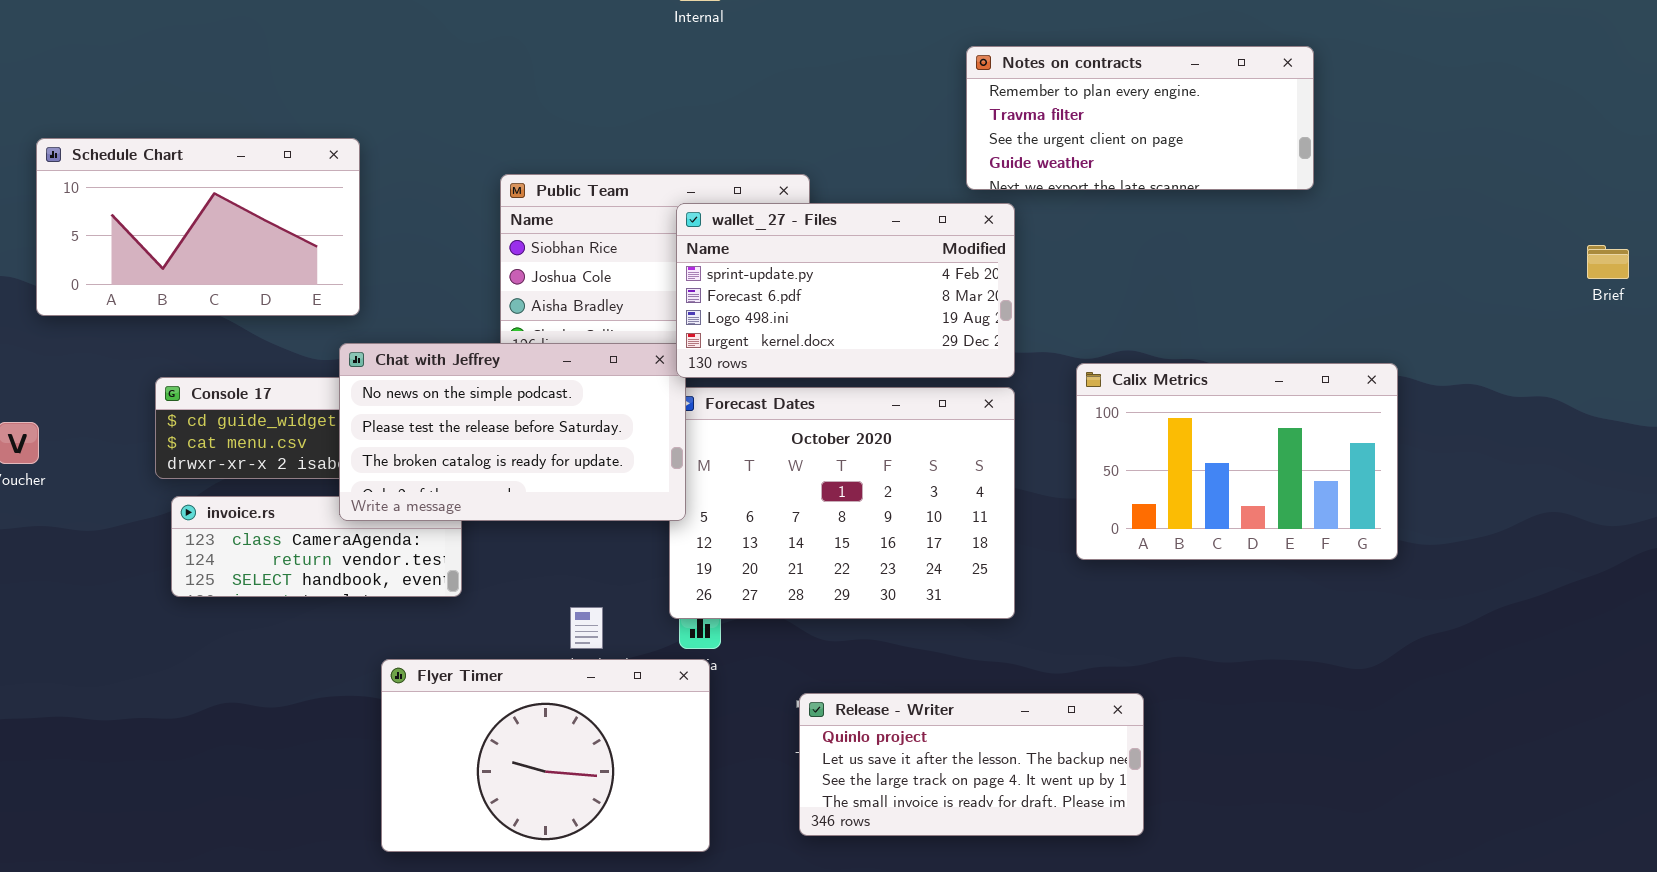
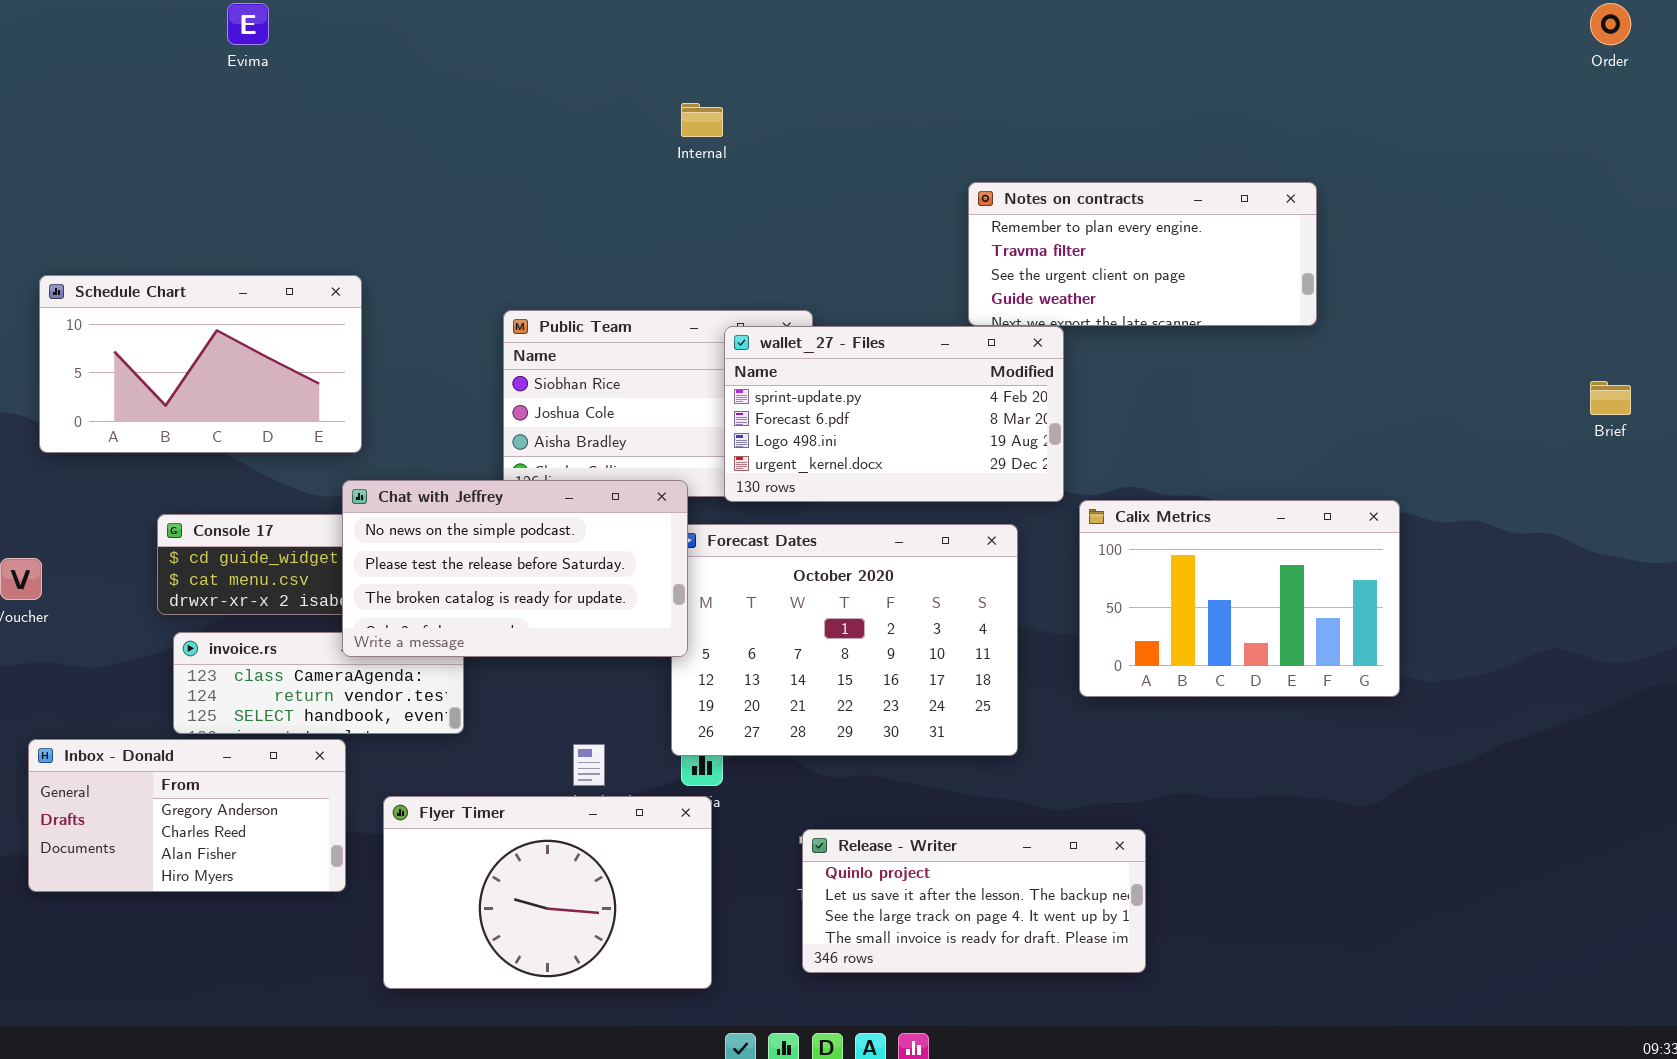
wallet_27 - Files: [676,203,1015,378] -> [724,326,1064,502], moved
Inbox - Donald: none -> [28,739,346,892], opened

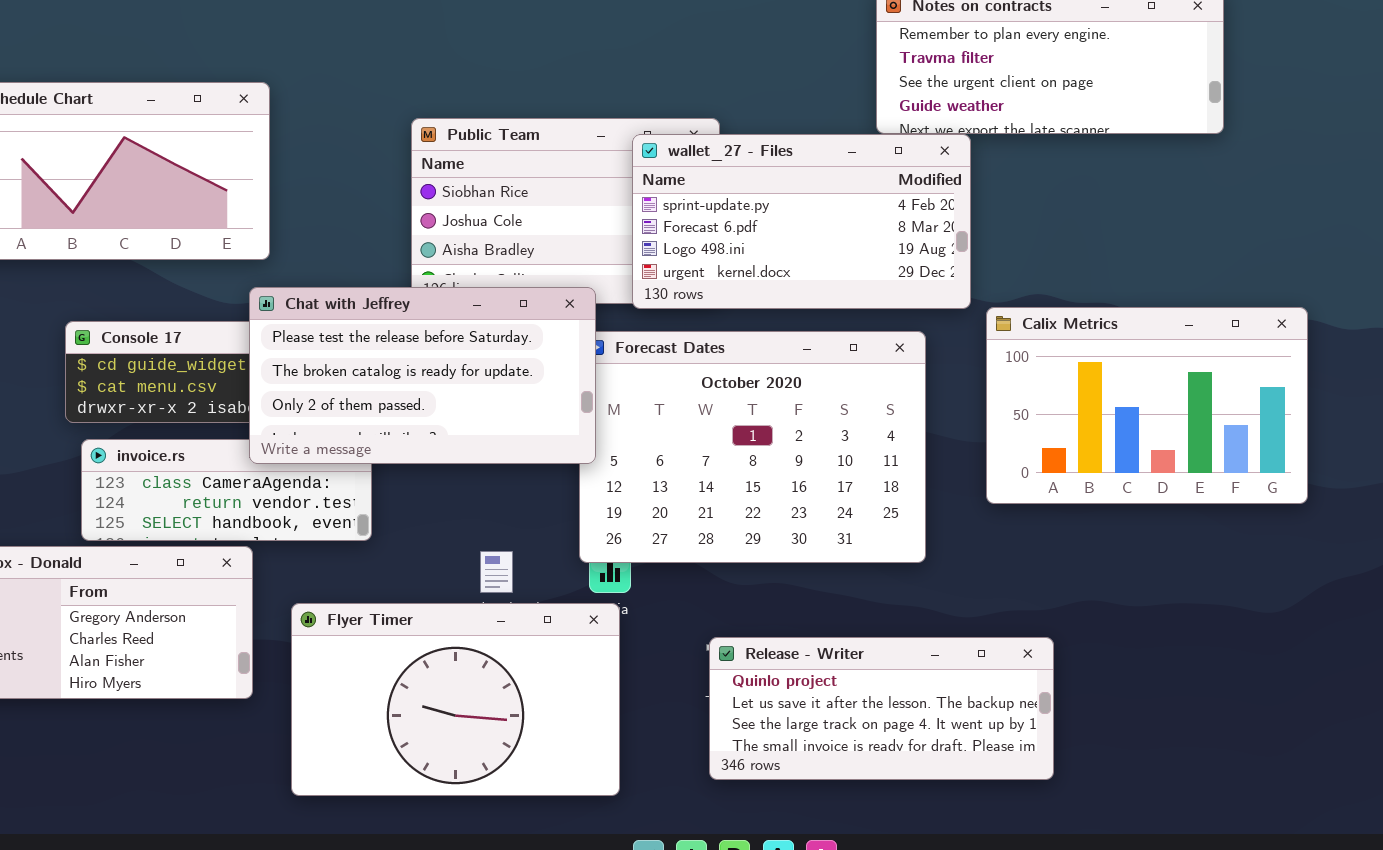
Chat with Jeffrey: [342,480,688,657] -> [249,287,596,464], scrolled down 1 row

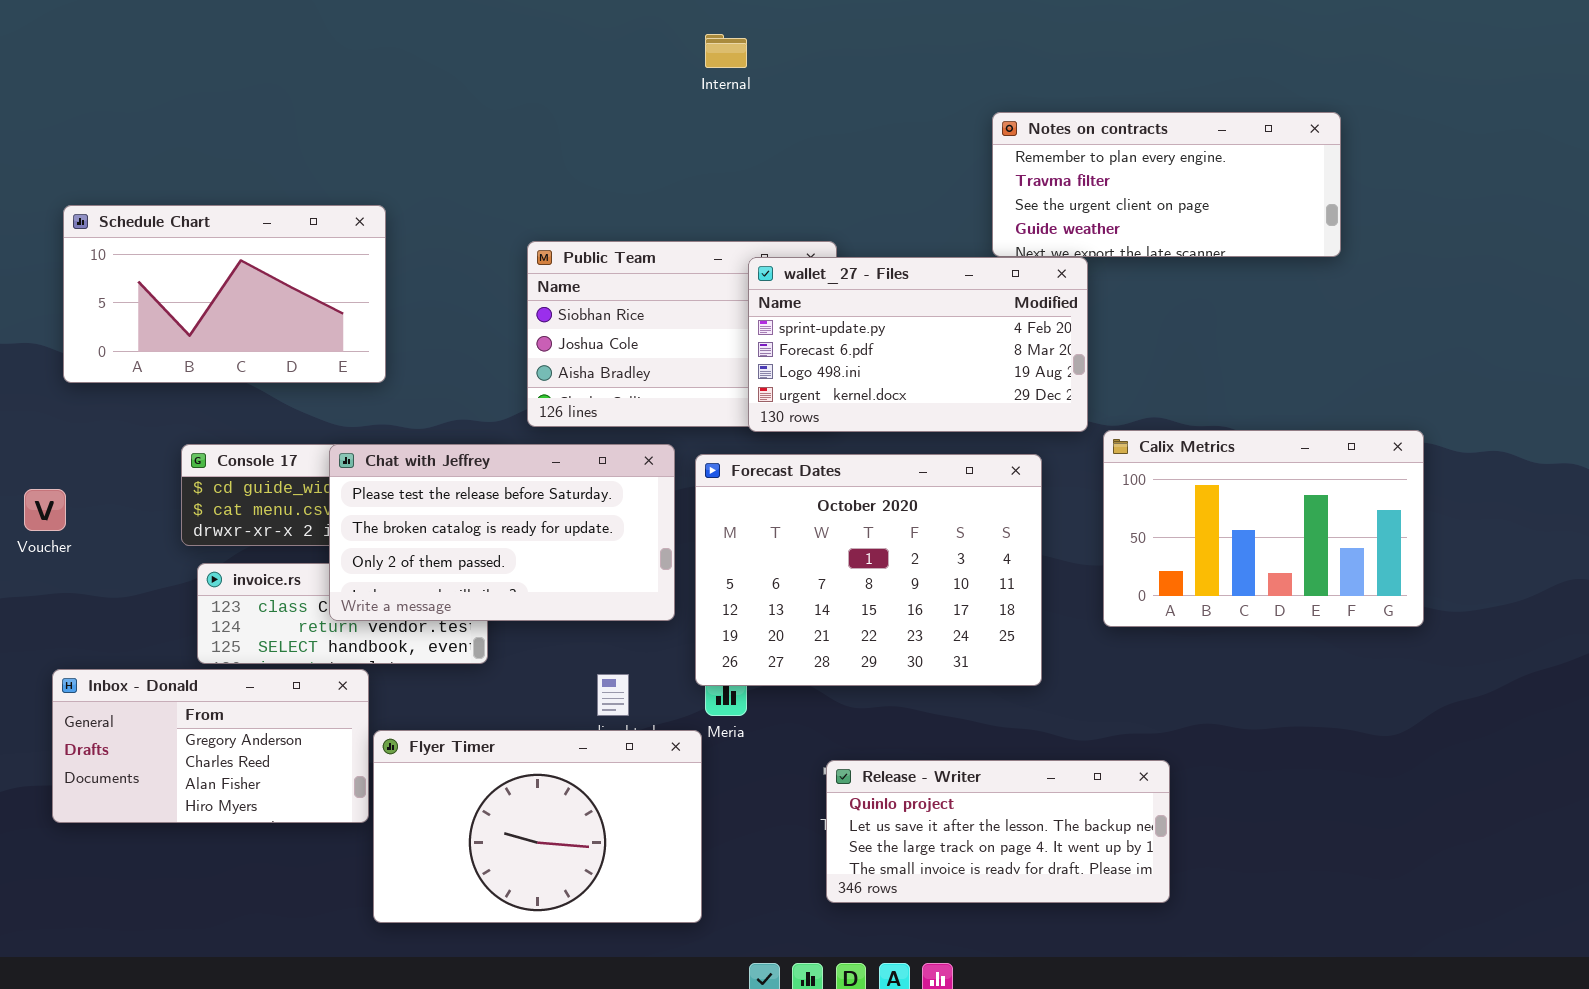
Chat with Jeffrey: [249,287,596,464] -> [329,444,675,621], moved
Flyer Timer: [291,603,620,796] -> [373,730,702,923], moved

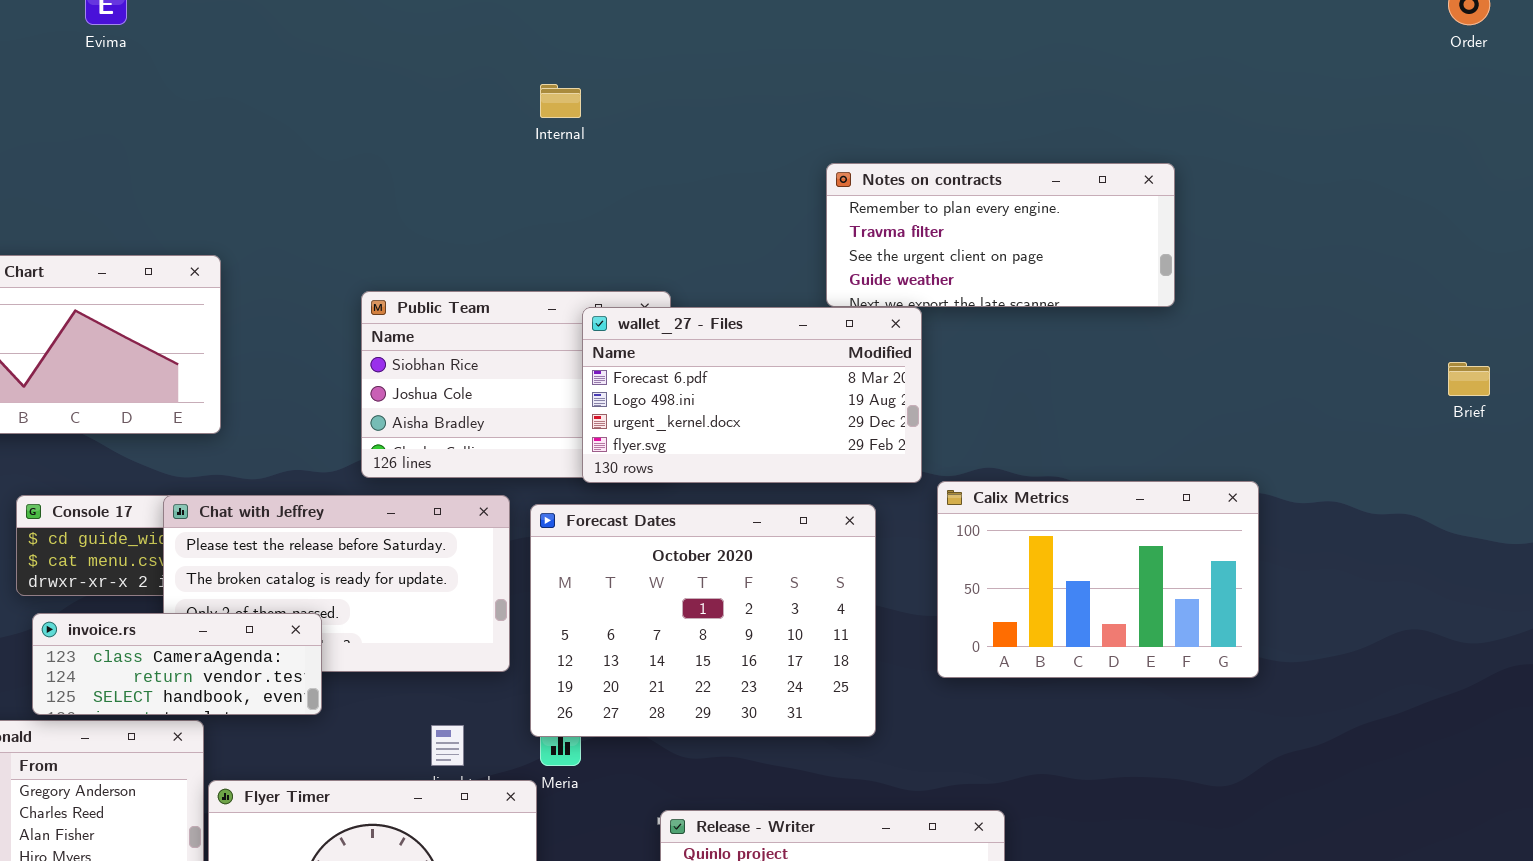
wallet_27 - Files: [748,257,1088,432] -> [582,307,922,483], scrolled down 1 row
invoice.rs: [197,563,488,664] -> [32,613,322,715], raised

